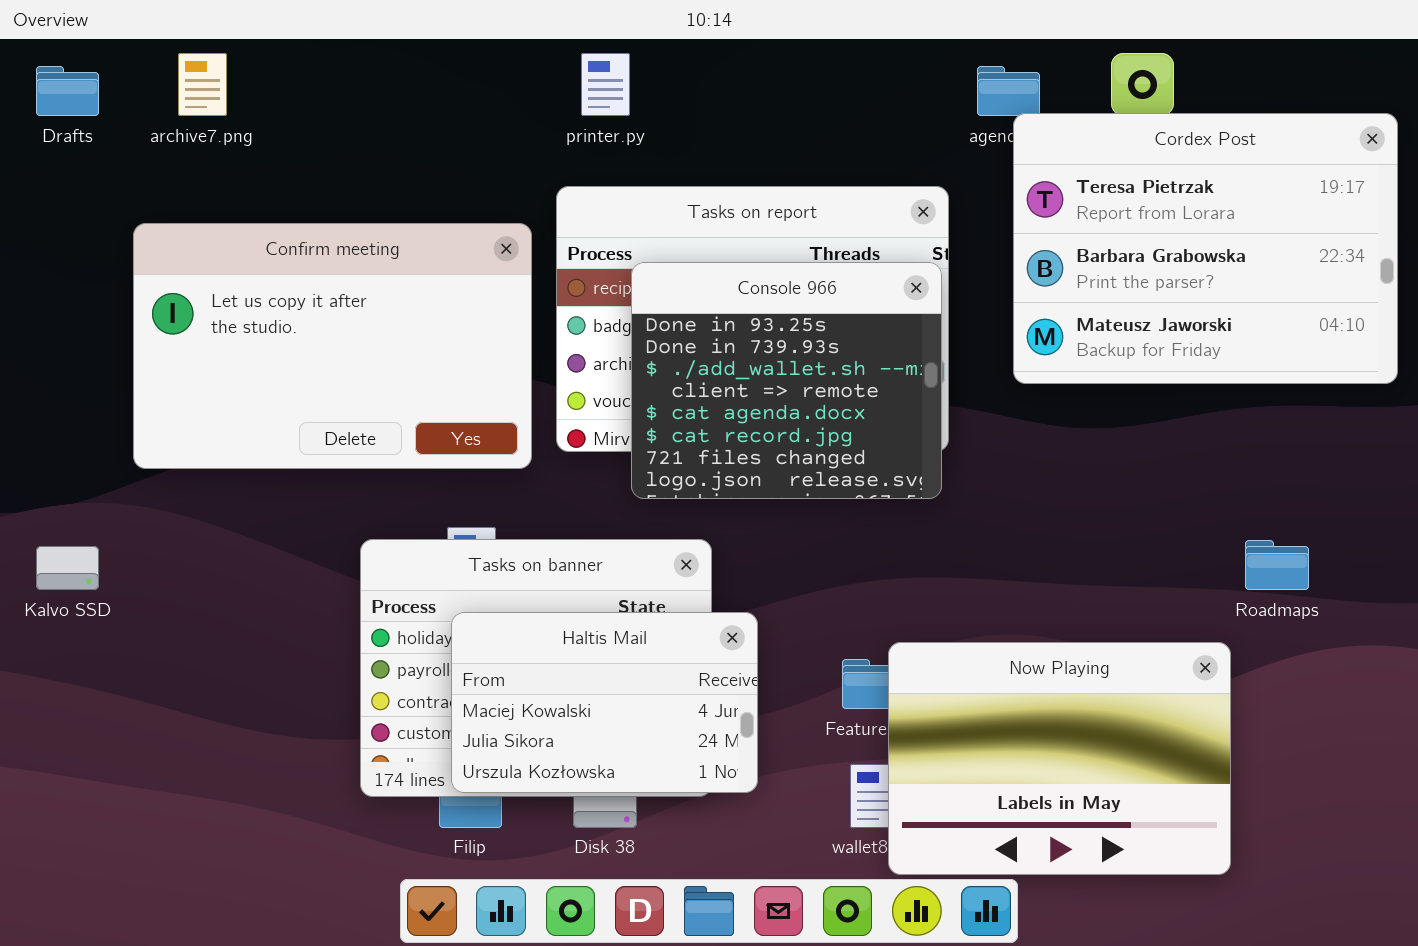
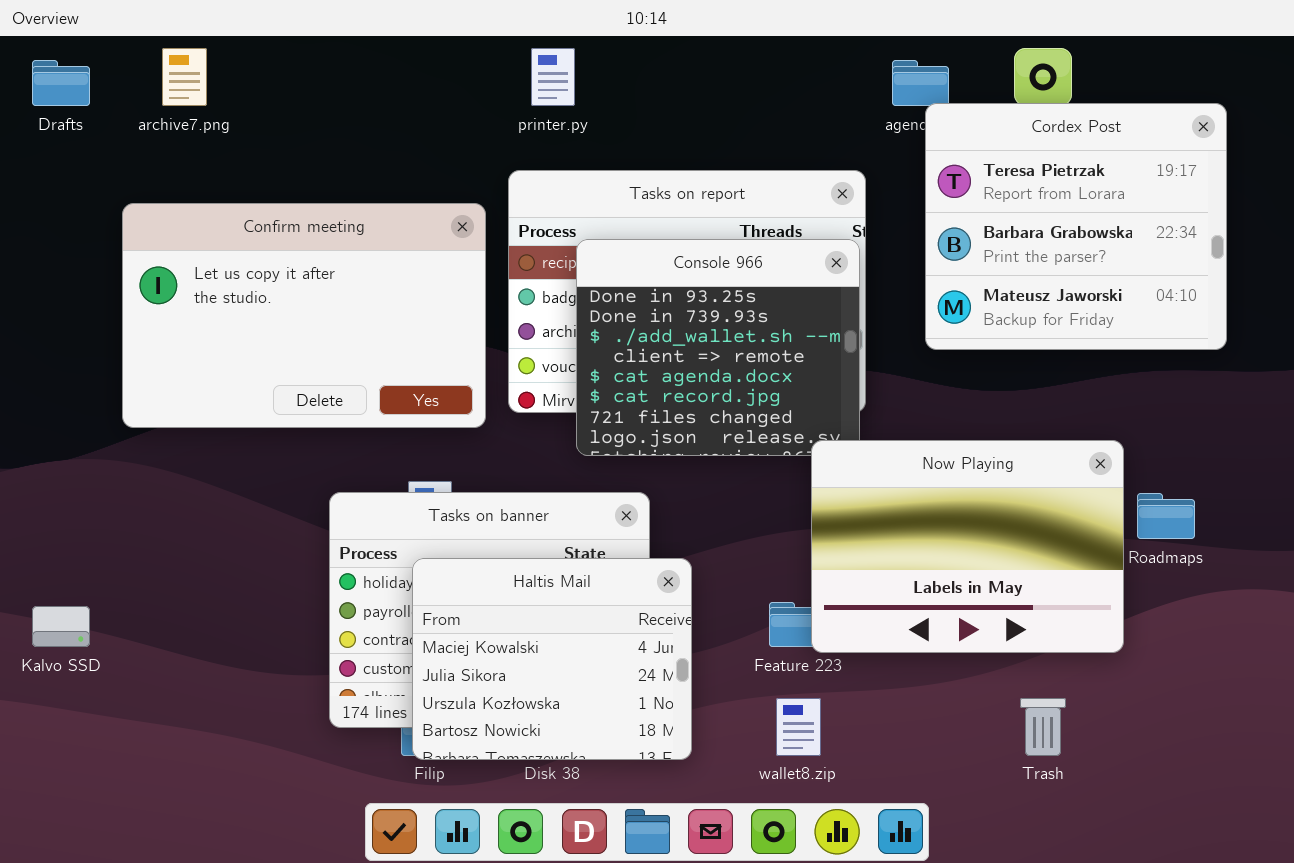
Cordex Post: [1013,113,1398,384] -> [925,103,1227,350], resized
Kalvo SSD: [36,546,99,590] -> [32,606,90,647], moved
Haltis Mail: [451,612,758,793] -> [412,558,692,760], resized
Now Playing: [888,642,1231,875] -> [811,440,1124,653], moved

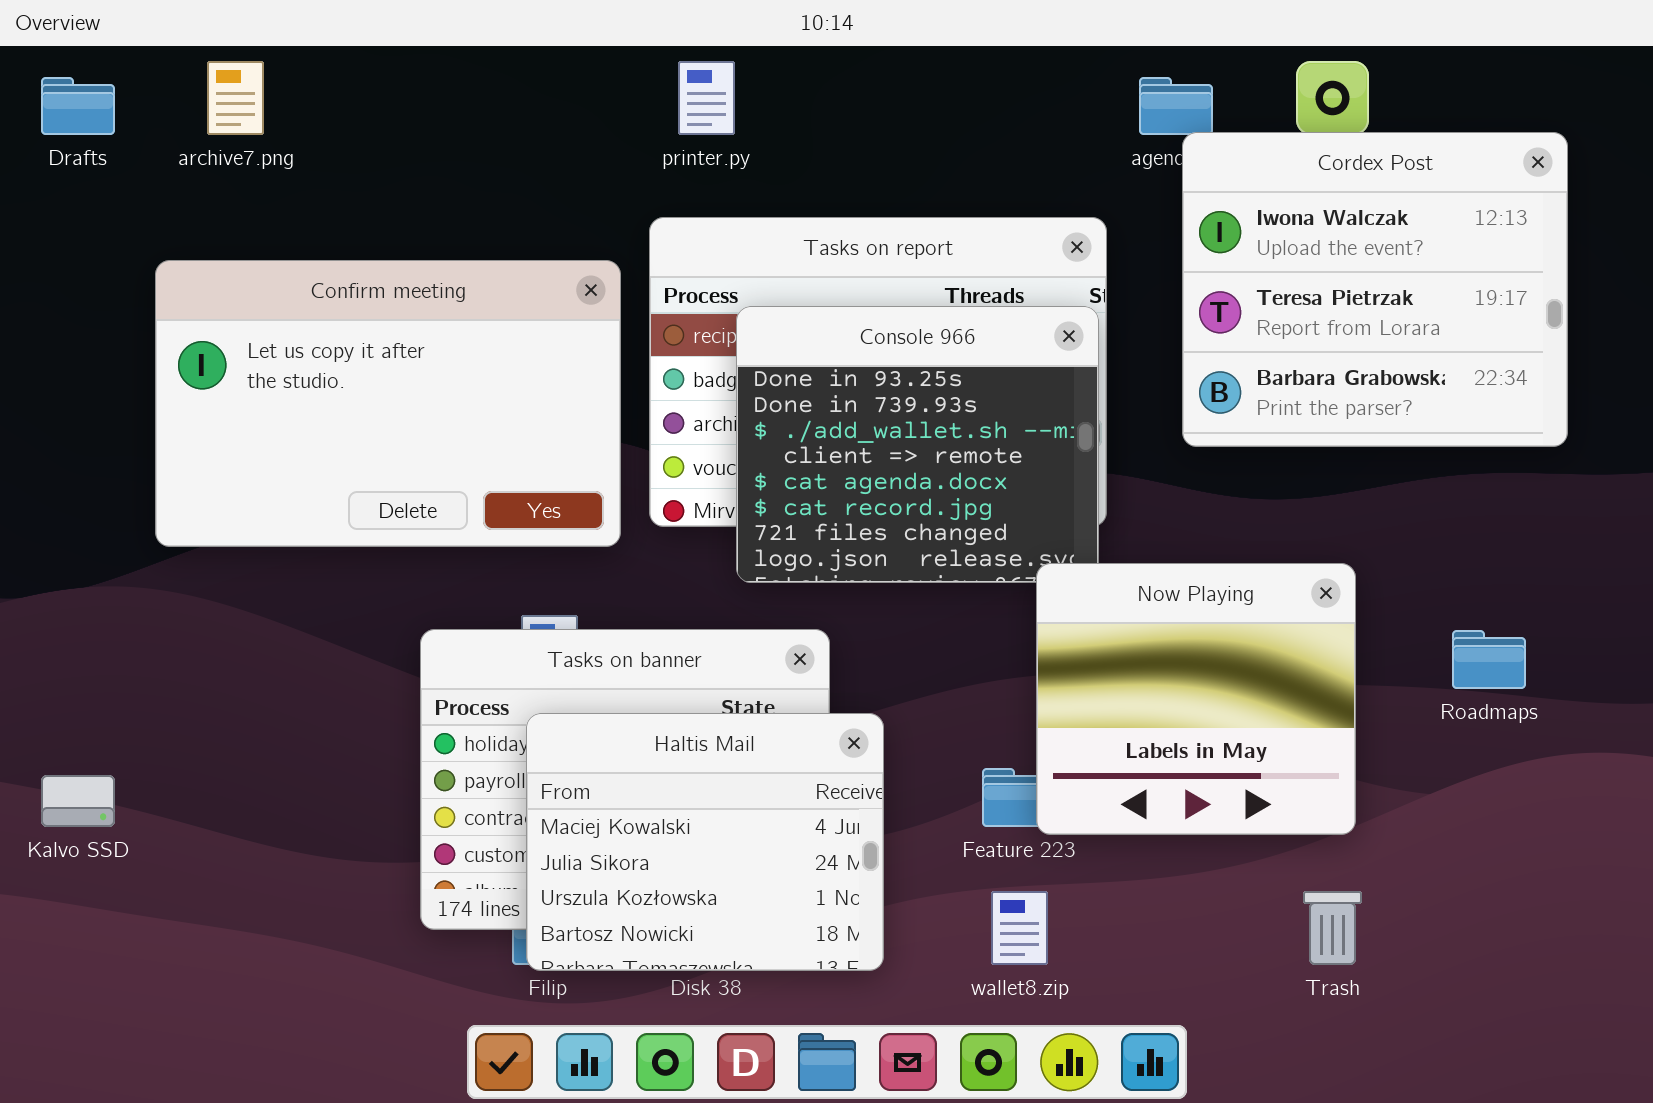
Cordex Post: [925,103,1227,350] -> [1182,132,1568,447], scrolled up 1 row
Now Playing: [811,440,1124,653] -> [1036,563,1356,835], resized

